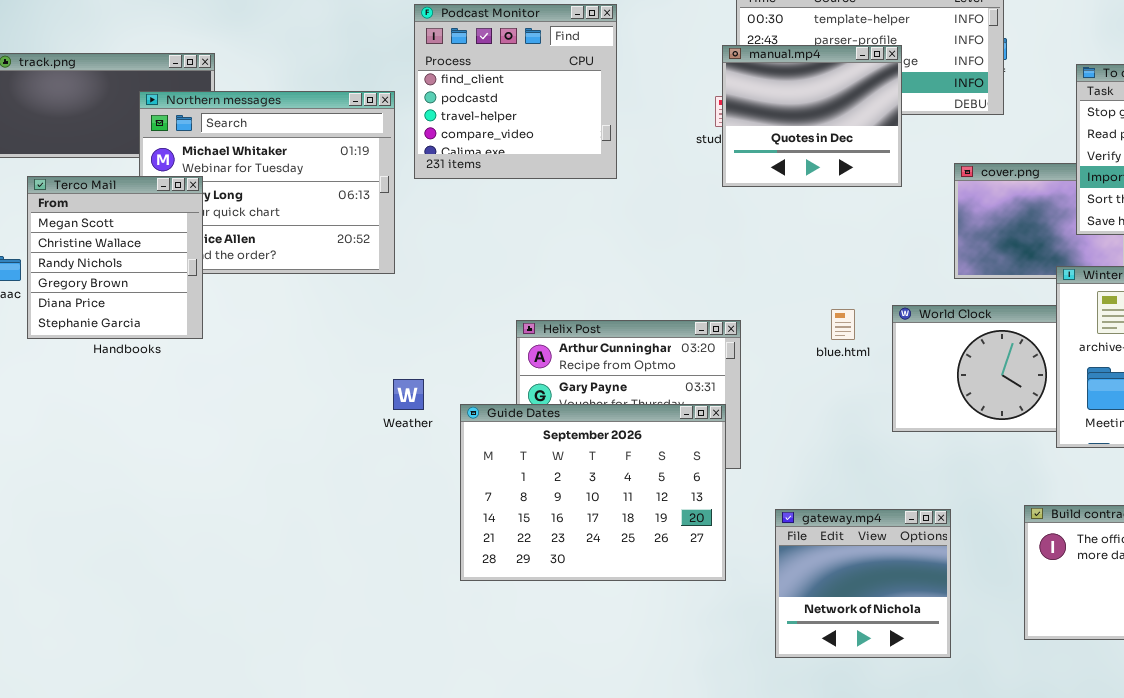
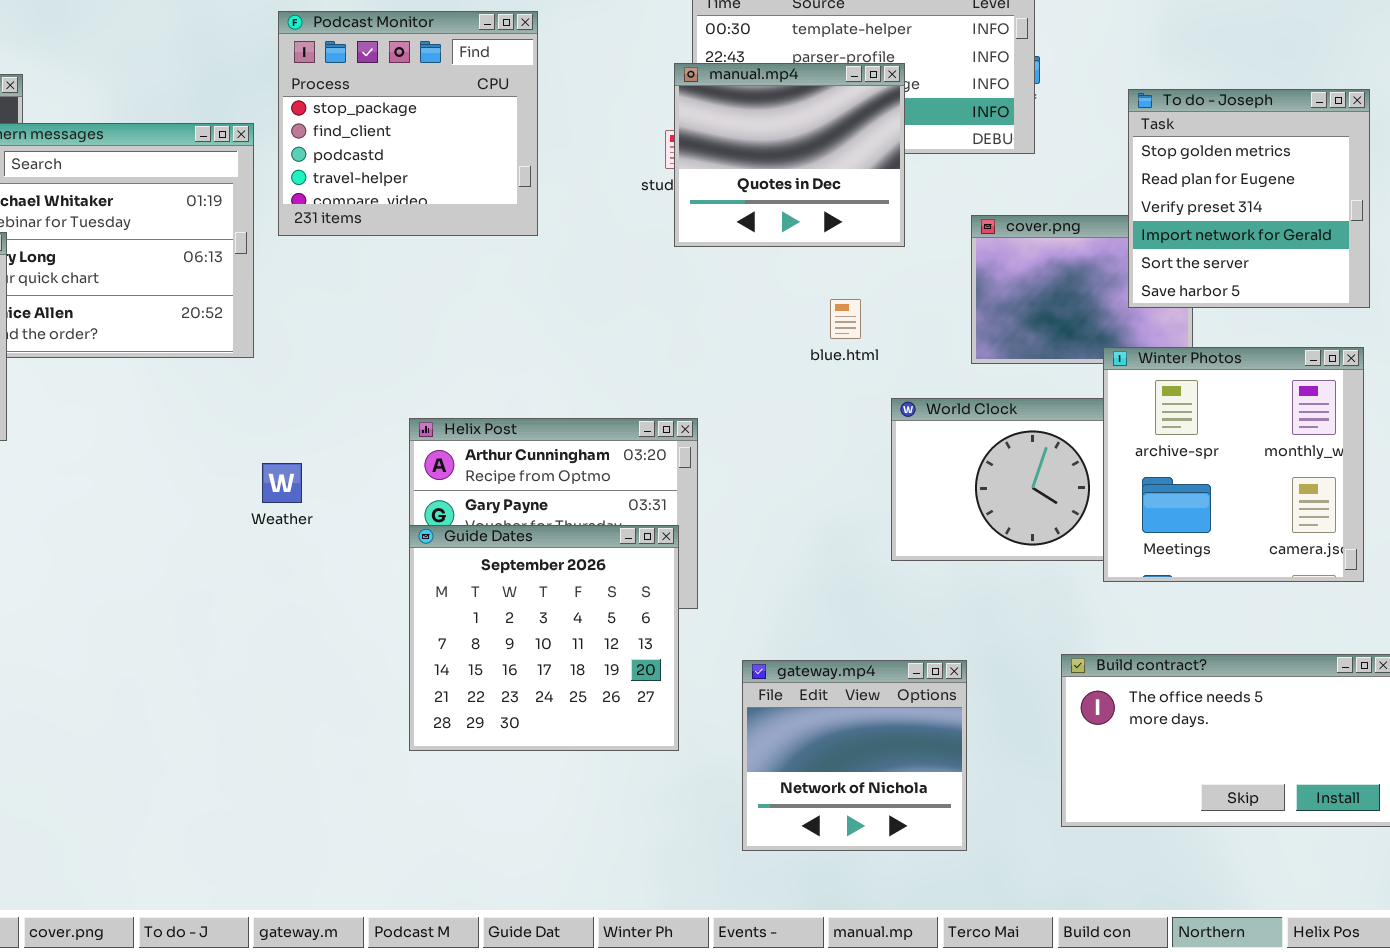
Podcast Monitor: [414,4,617,179] -> [278,11,538,236], scrolled up 1 row
blue.html: [831,309,855,340] -> [830,299,861,339], moved
Weather: [393,379,424,410] -> [262,463,302,503], moved
Guide Dates: [460,404,726,581] -> [409,525,679,751], resized

